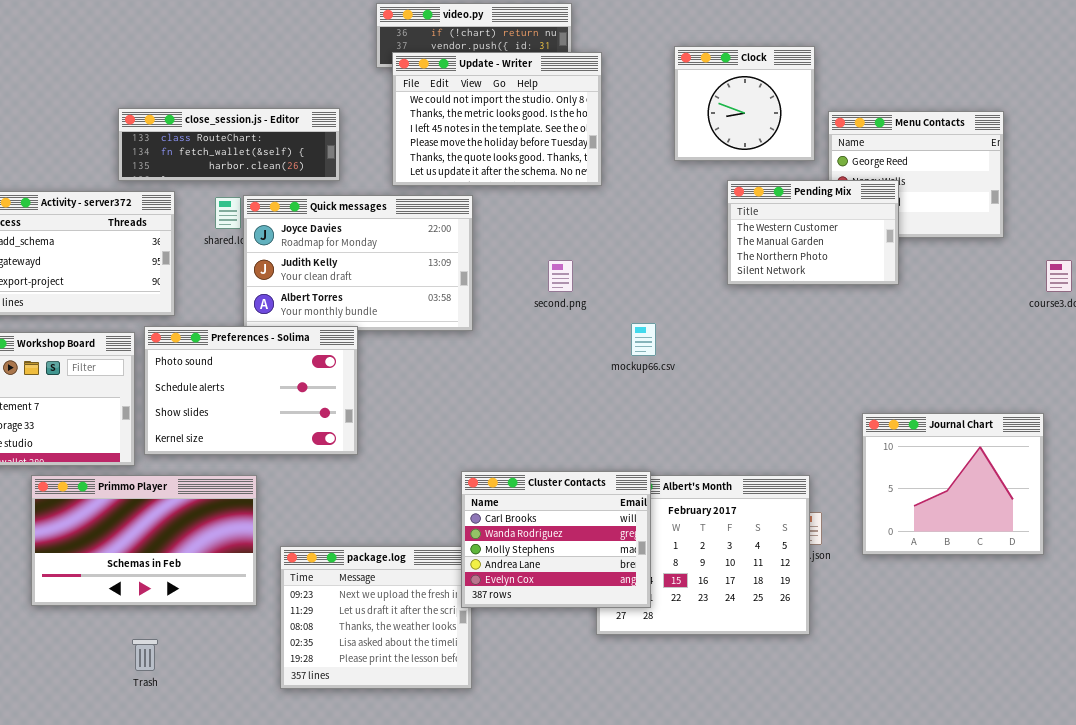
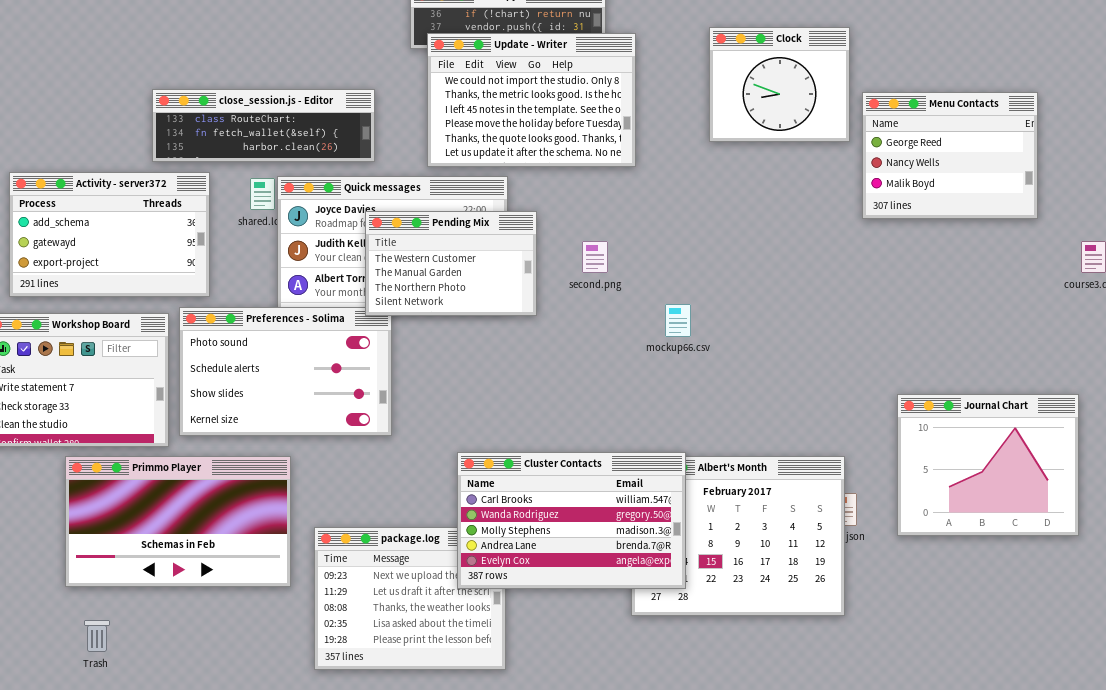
Pending Mix: [727,180,899,285] -> [365,211,537,316], moved
Cluster Contacts: [461,471,651,608] -> [457,452,686,589], resized
Trash: [132,639,158,671] -> [84,620,110,652], moved

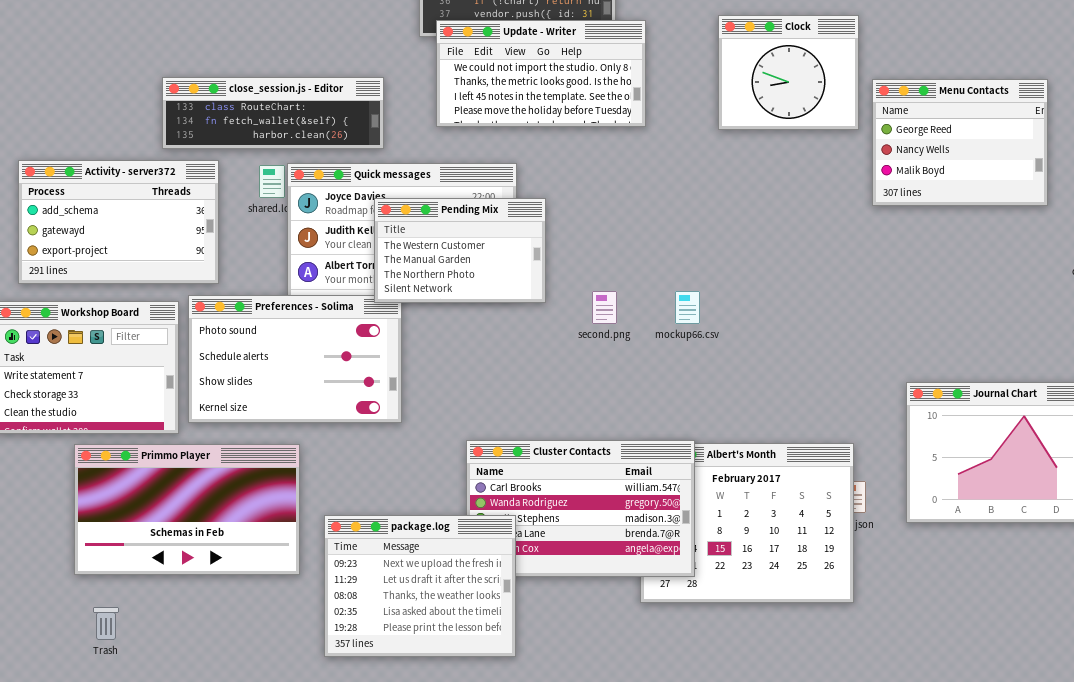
Update - Writer: [427,33,636,167] -> [436,20,646,127], resized
second.png: [582,241,608,273] -> [592,291,617,324], moved
package.log: [314,527,506,670] -> [324,515,516,657], raised

